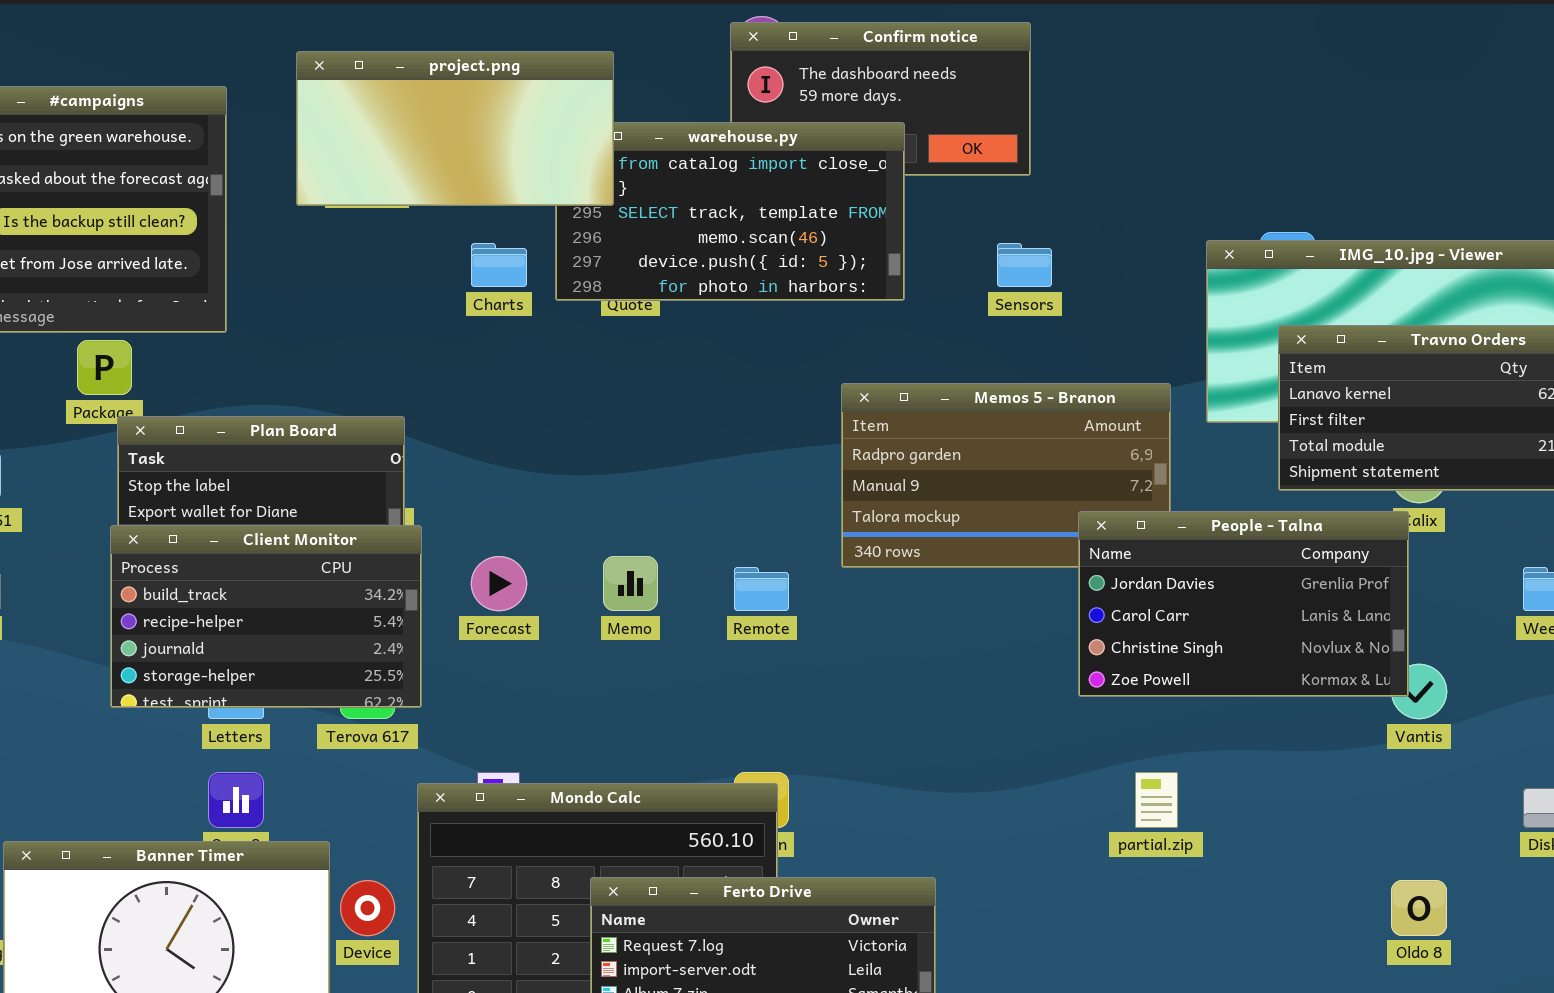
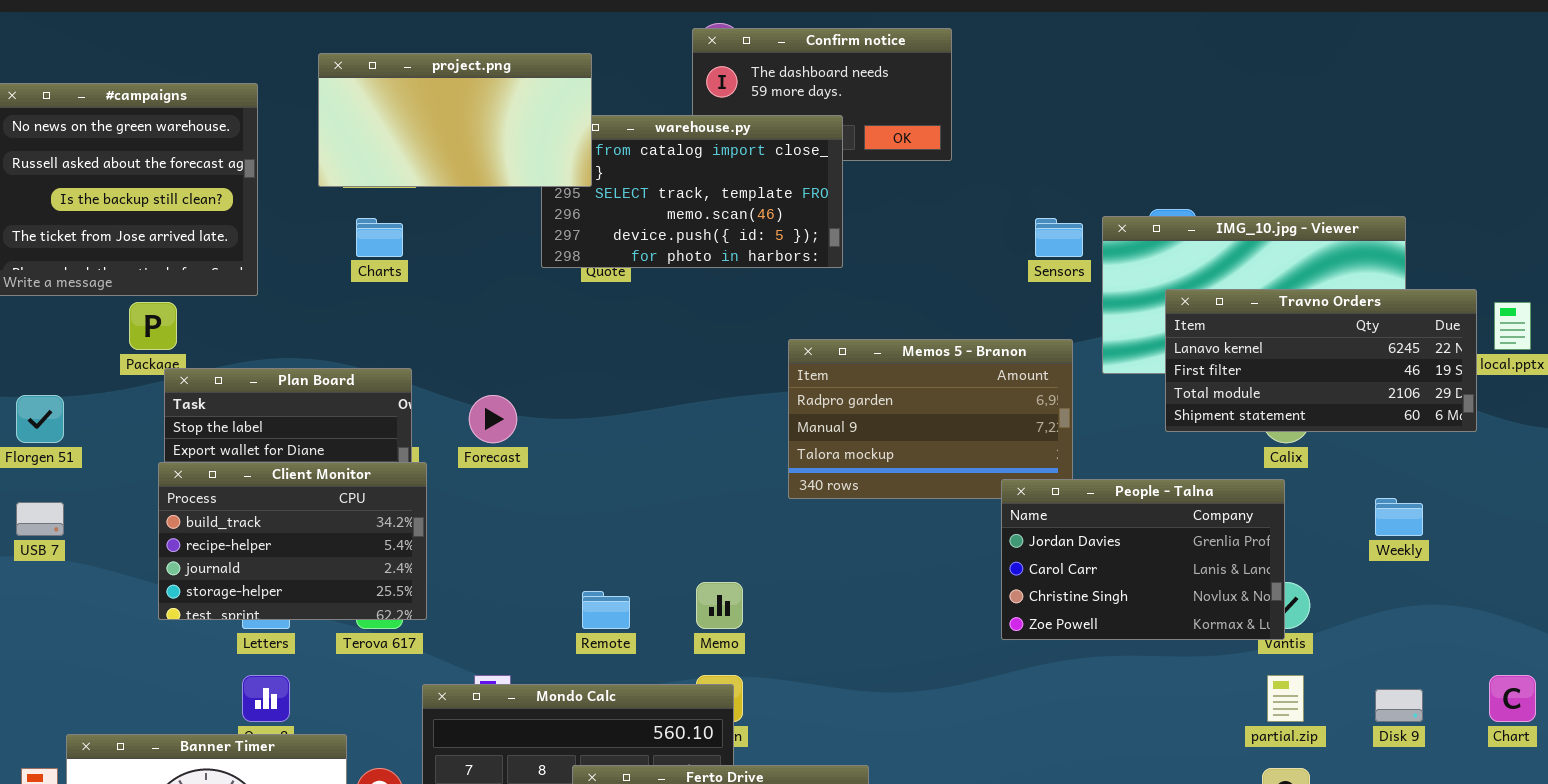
Charts: [471,243,527,287] -> [356,218,403,257], moved
Sensors: [997,243,1052,287] -> [1035,218,1083,257], moved
People - Talna: [1078,511,1409,697] -> [1001,479,1285,640], moved
Forecast: [471,556,527,611] -> [469,395,517,443], moved
Memo: [603,556,658,611] -> [696,582,743,629], moved
Remote: [734,567,789,611] -> [582,591,630,629], moved
partial.zip: [1135,772,1178,828] -> [1267,675,1304,722], moved

